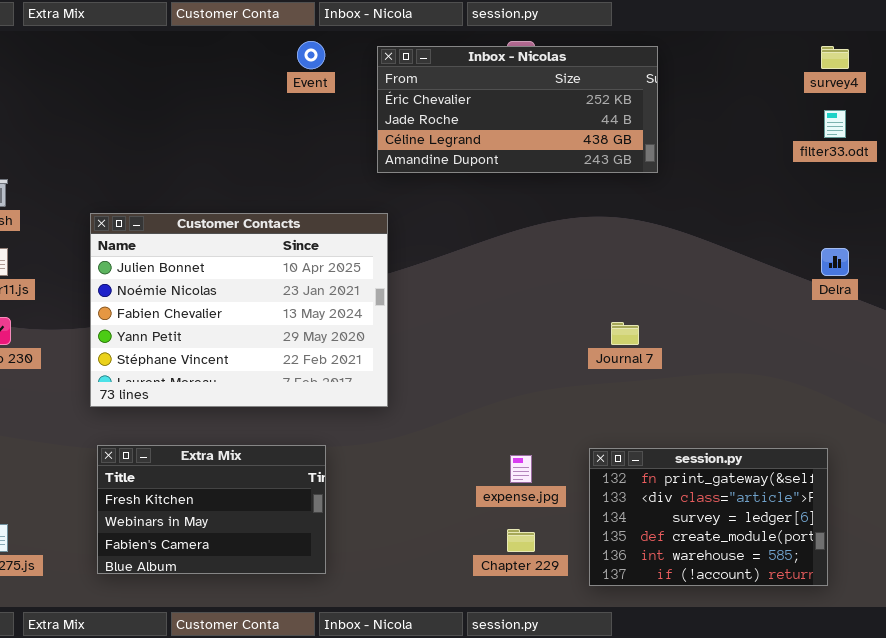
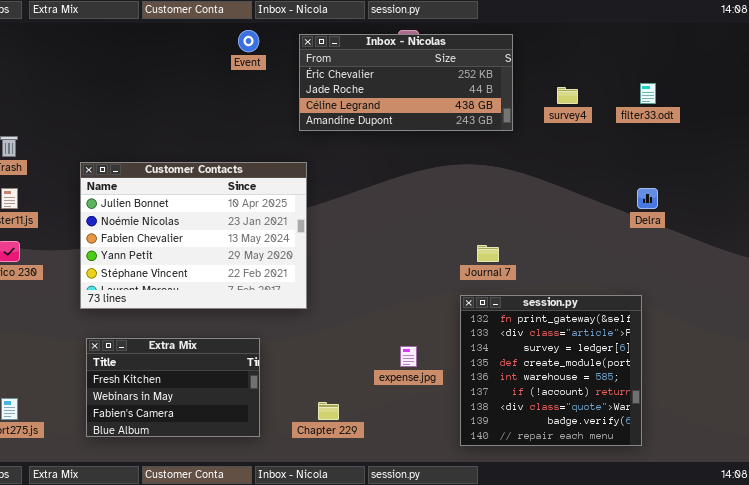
survey4: [821,46,849,69] -> [557,87,578,104], moved
session.py: [589,448,828,586] -> [460,295,642,446], resized
Chapter 229: [507,529,535,552] -> [318,402,339,420], moved

